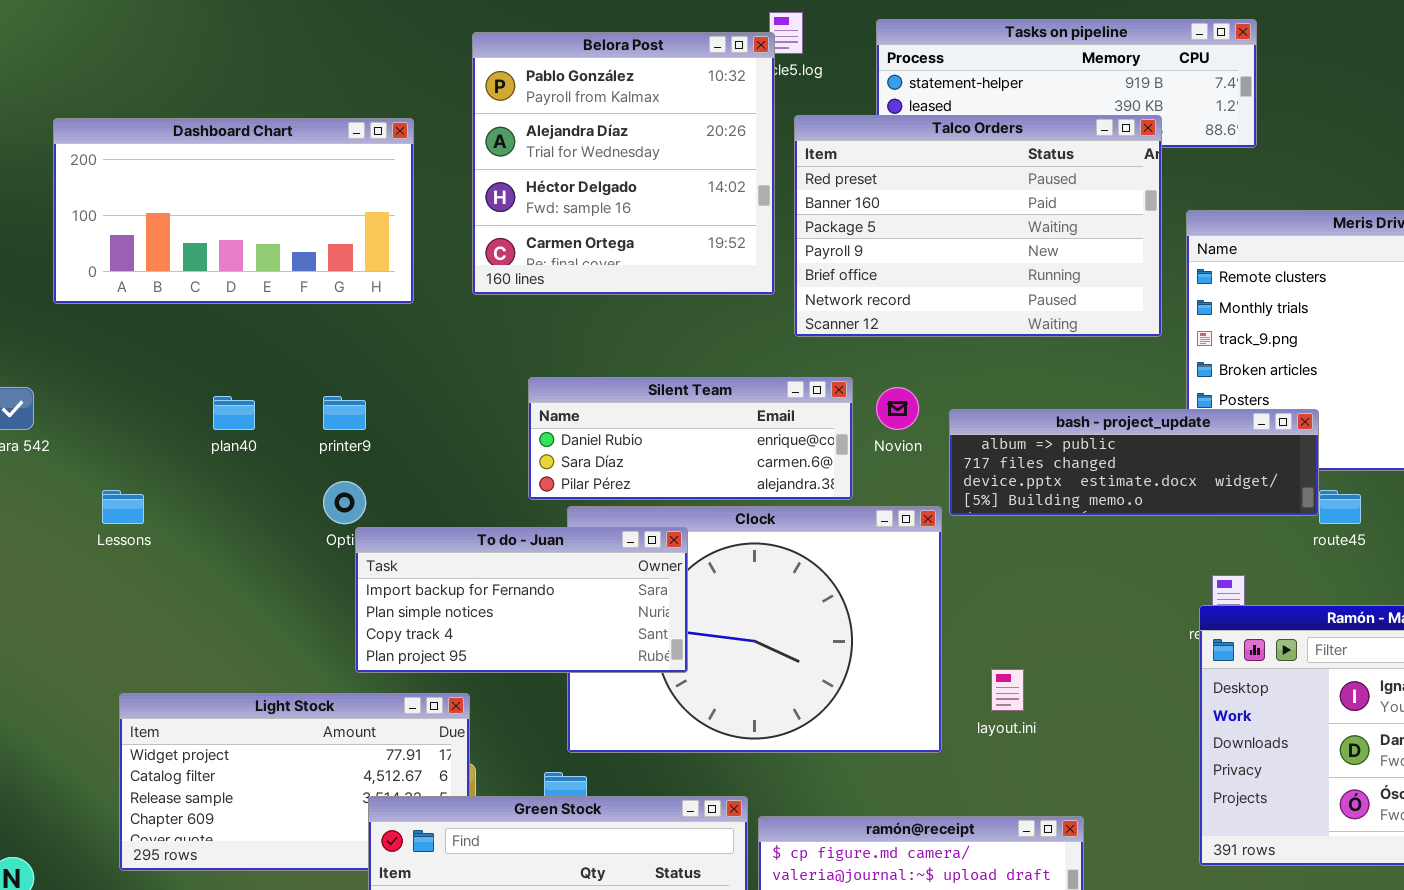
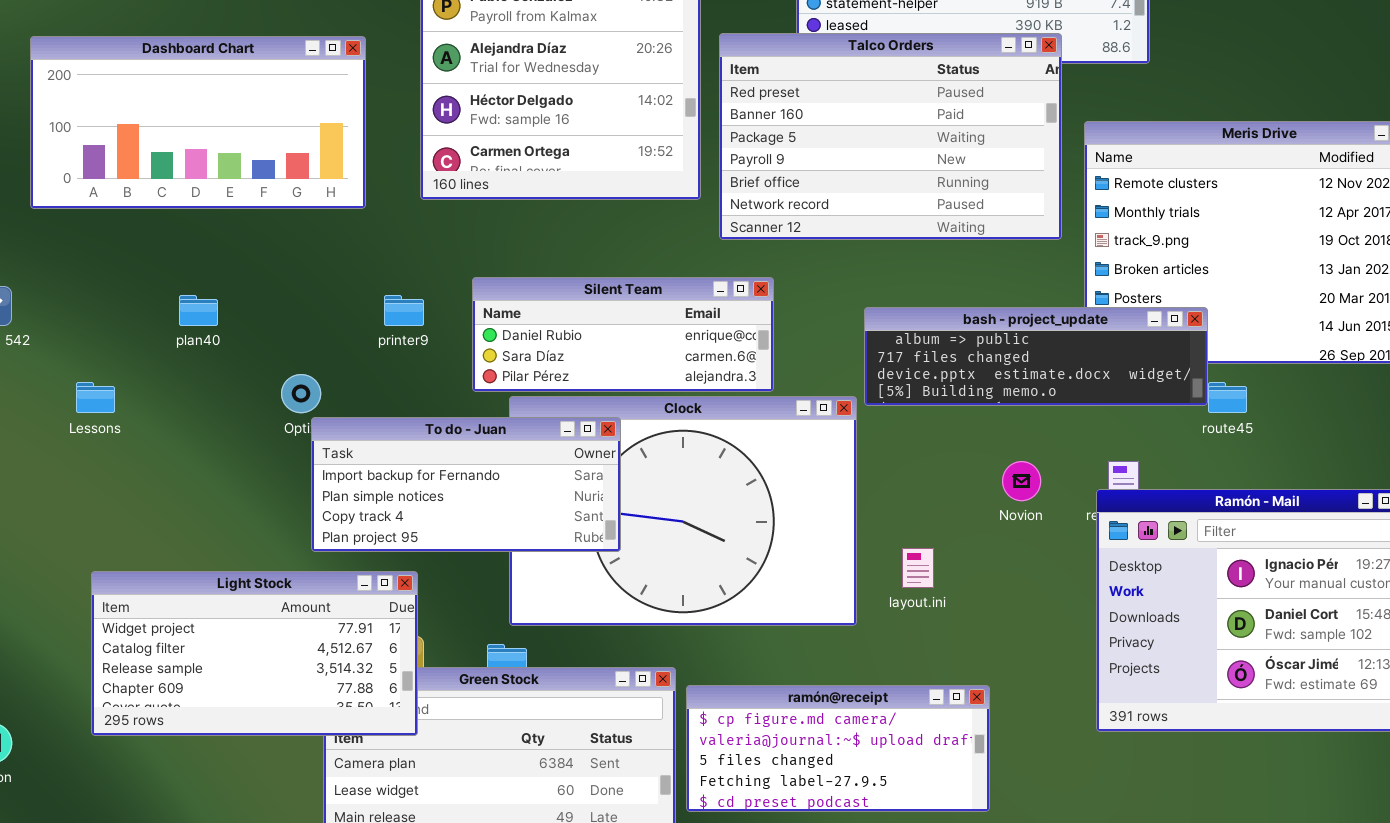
Novion: [876,387,919,430] -> [1002,461,1041,501], moved
printer9: [323,396,366,430] -> [384,295,424,326], moved
Light Stock: [119,693,470,871] -> [91,571,418,736], raised

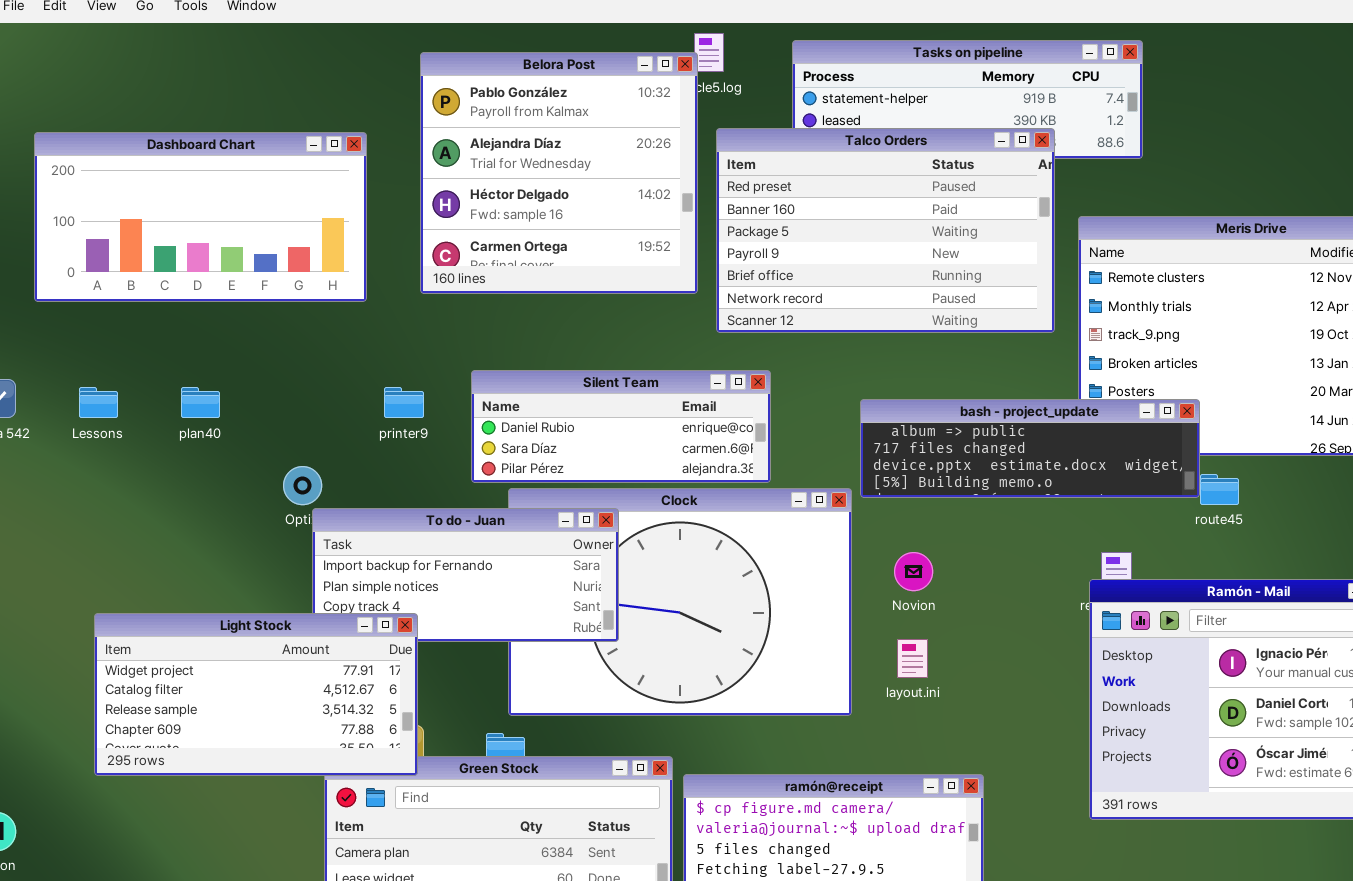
Lessons: [76,382,115,413] -> [79,387,118,418], moved
Novion: [1002,461,1041,501] -> [894,552,933,591], moved
Light Stock: [91,571,418,736] -> [94,613,418,776], moved

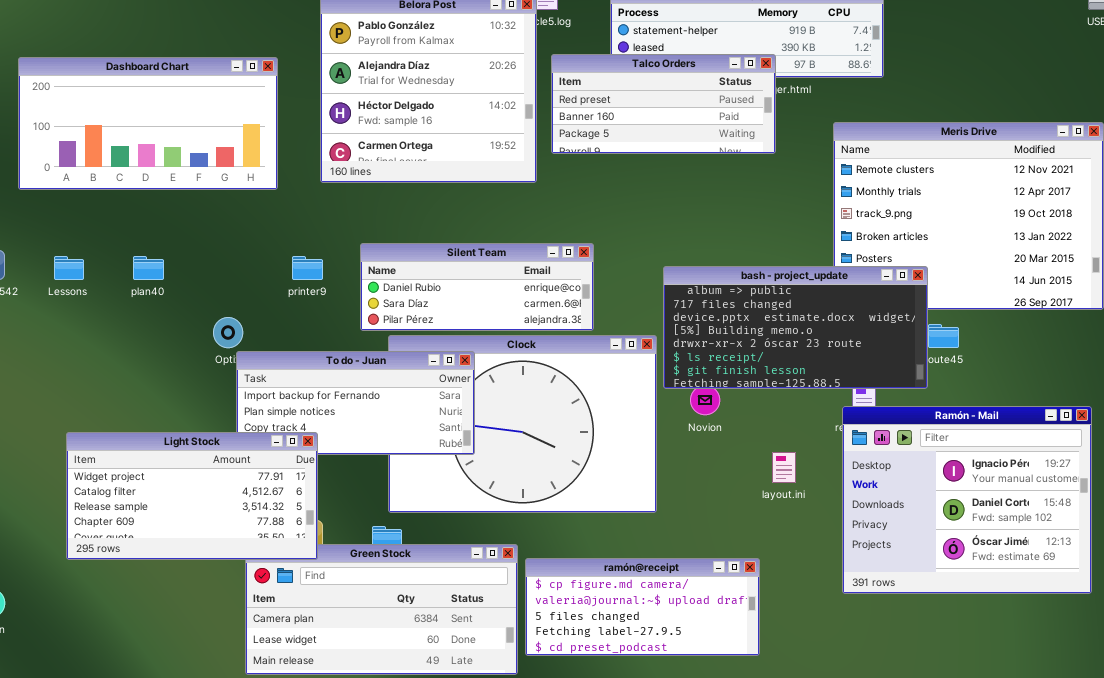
Talco Orders: [716,128,1055,333] -> [551,54,776,154], resized
bash - project_update: [860,399,1200,498] -> [663,266,928,389], resized
layout.ini: [897,639,928,678] -> [772,452,796,483], moved

